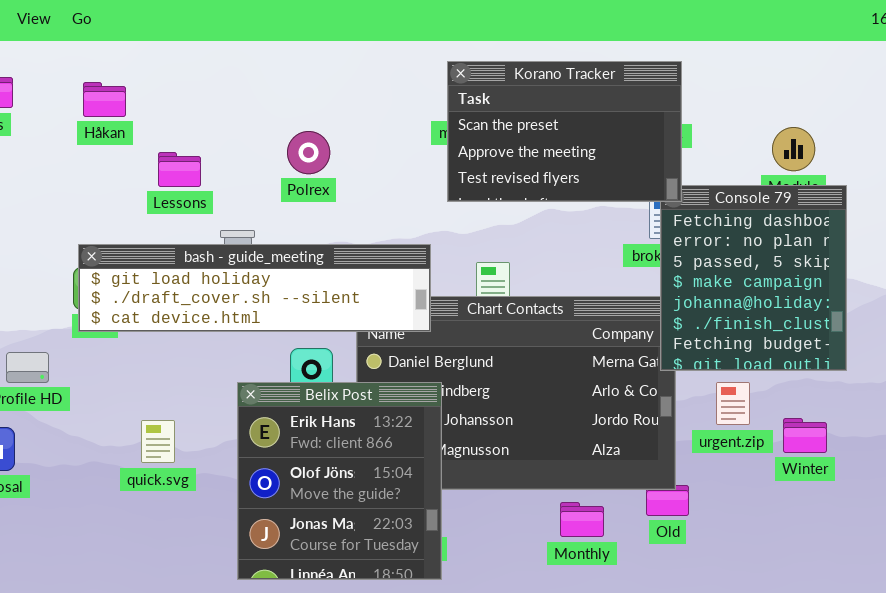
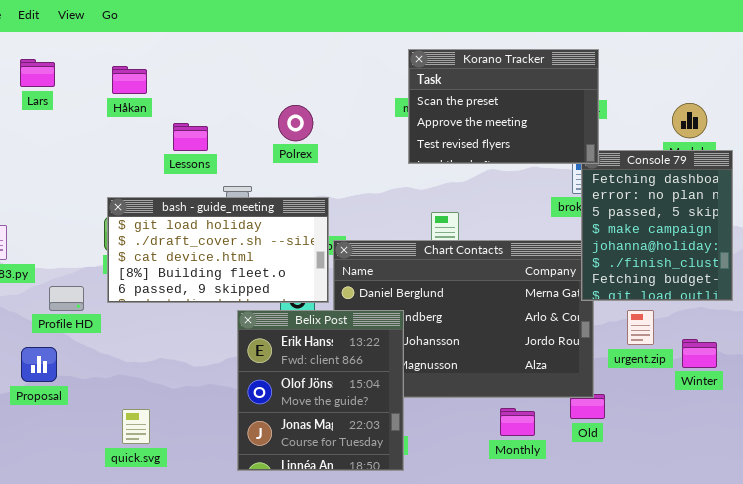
bash - guide_meeting: [78,244,431,332] -> [107,197,329,303], resized
quick.svg: [141,420,175,463] -> [122,409,150,444], moved

